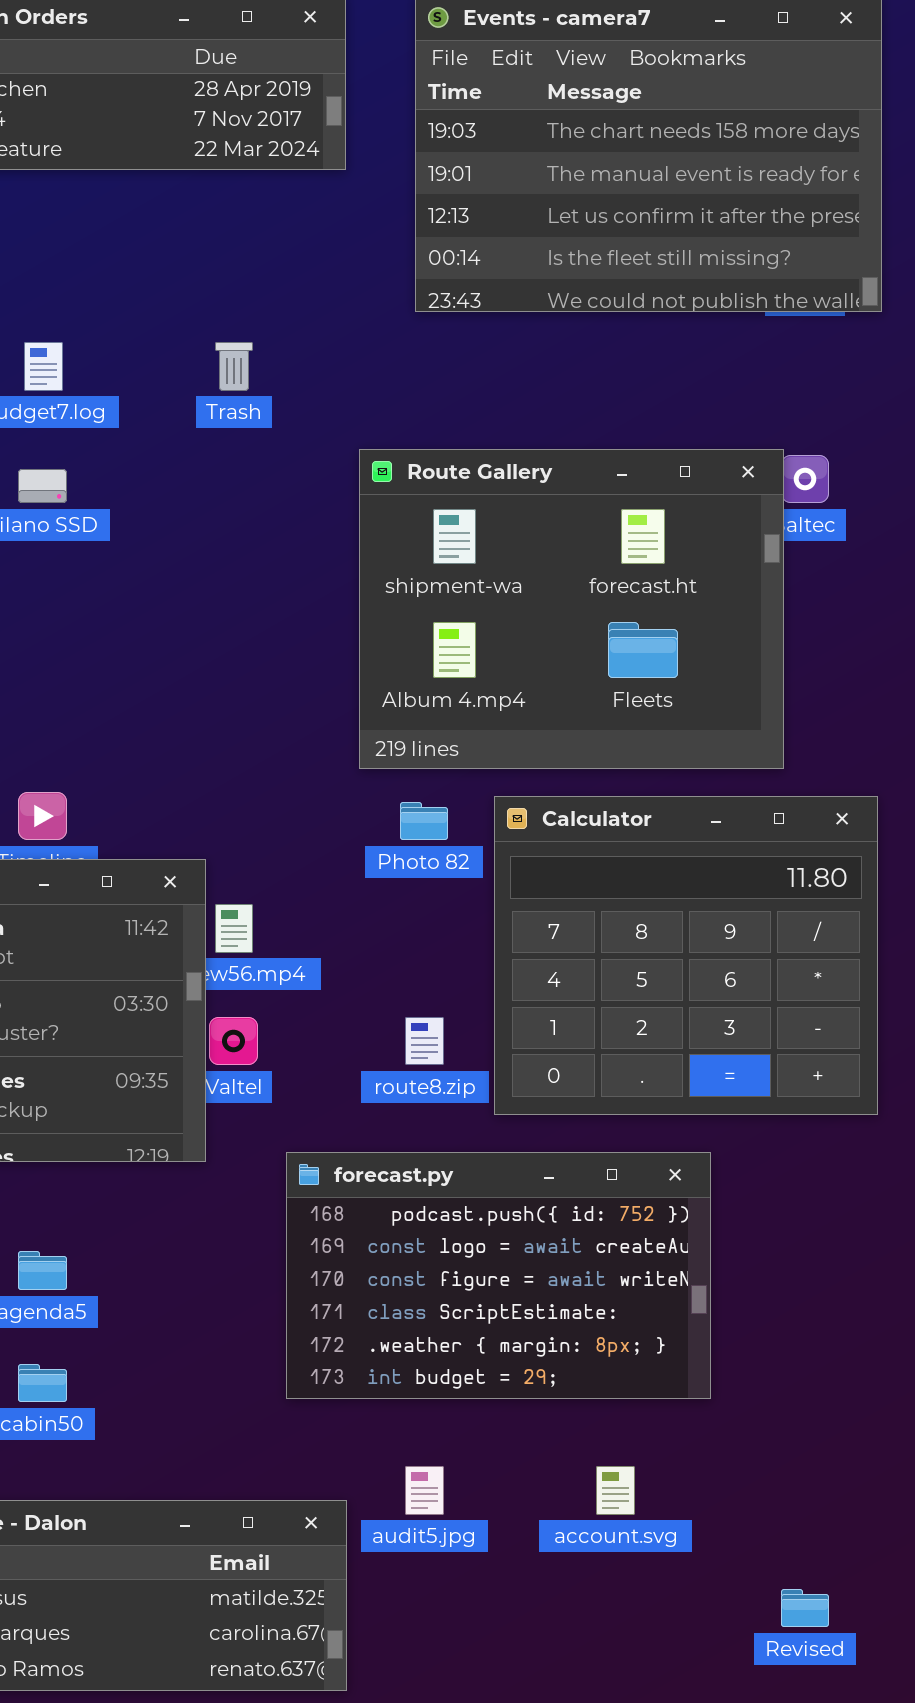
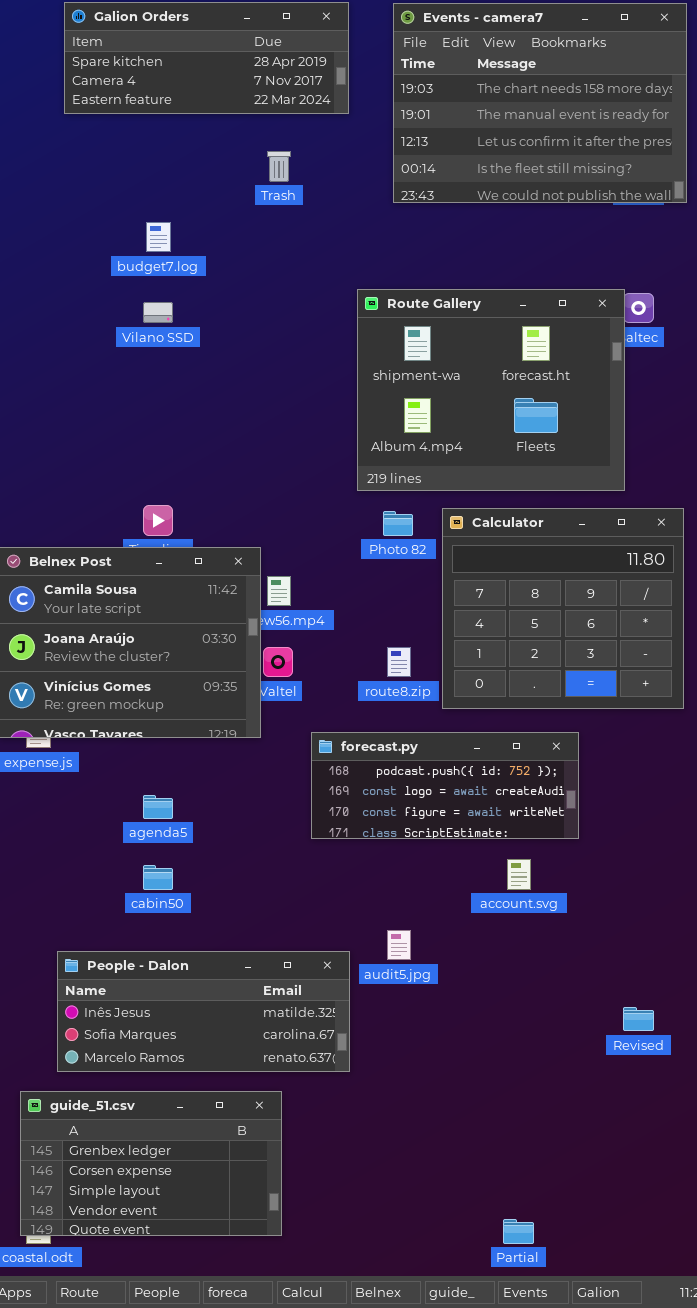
Trash: [215,342,253,391] -> [267,151,291,182], moved
forecast.py: [286,1152,711,1399] -> [311,732,579,839], resized
account.svg: [596,1466,635,1515] -> [507,859,531,890], moved

